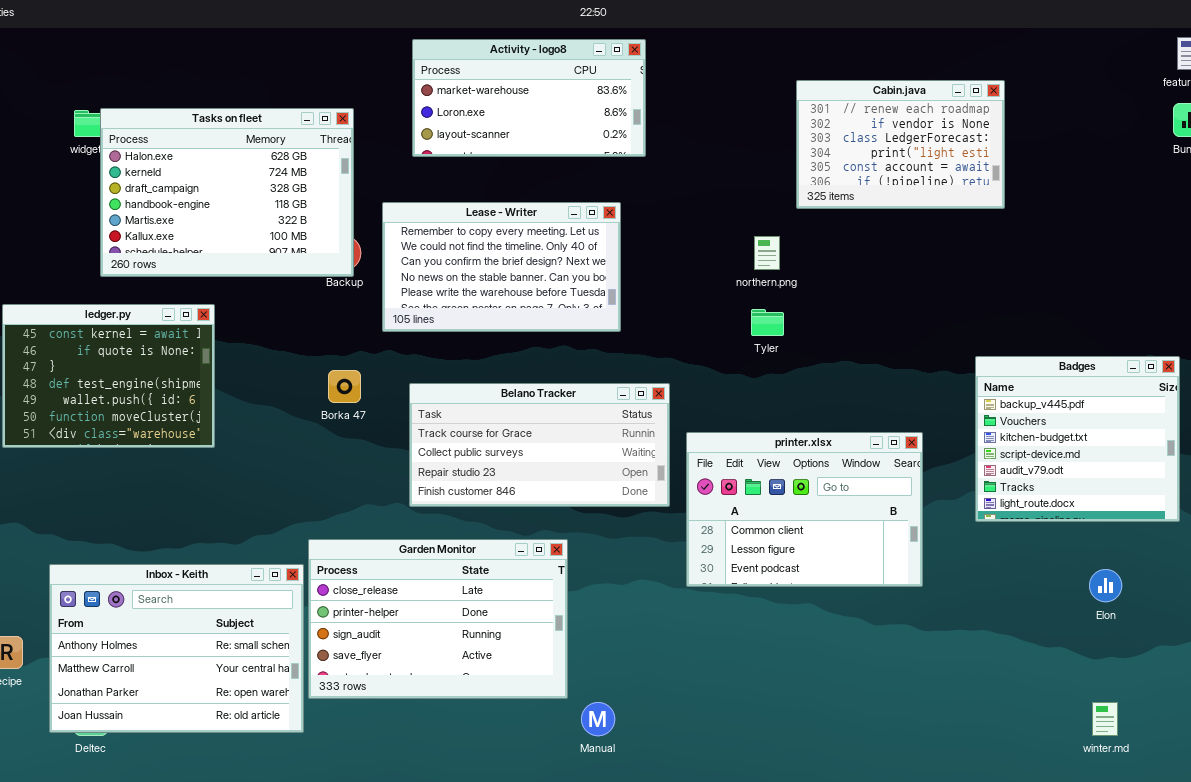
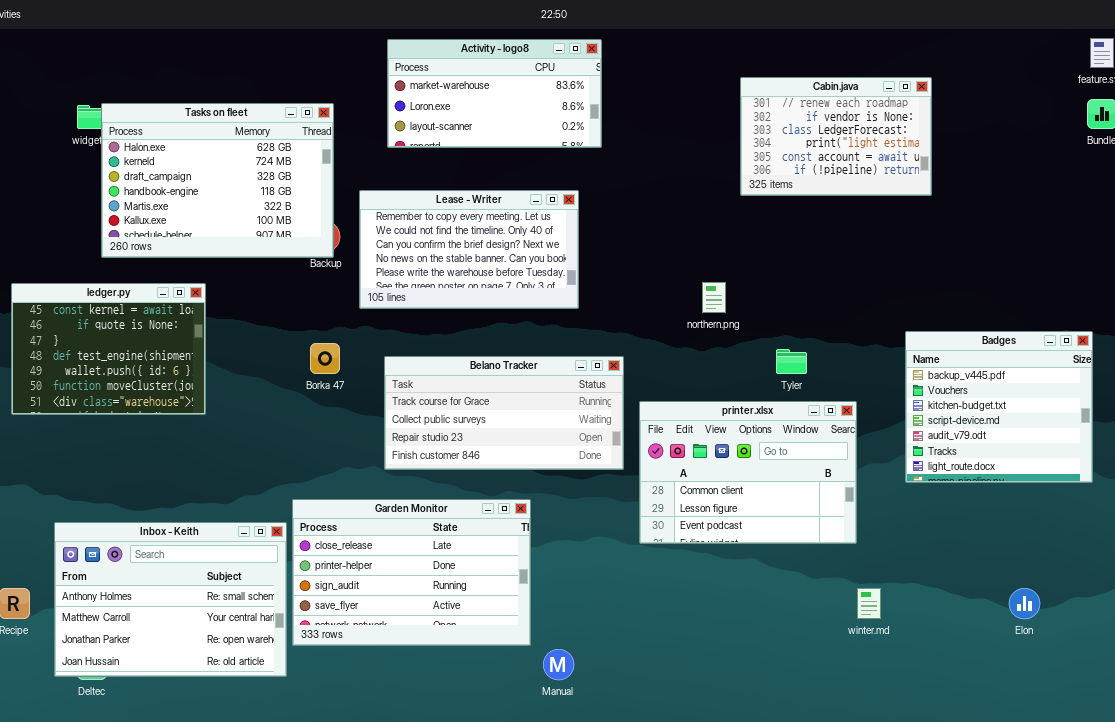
northern.png: [754,236,780,270] -> [702,282,726,313], moved
Tyler: [751,309,784,336] -> [776,349,807,374], moved
Elon: [1089,569,1122,602] -> [1009,588,1040,619], moved
winter.md: [1092,702,1118,736] -> [857,588,881,619], moved

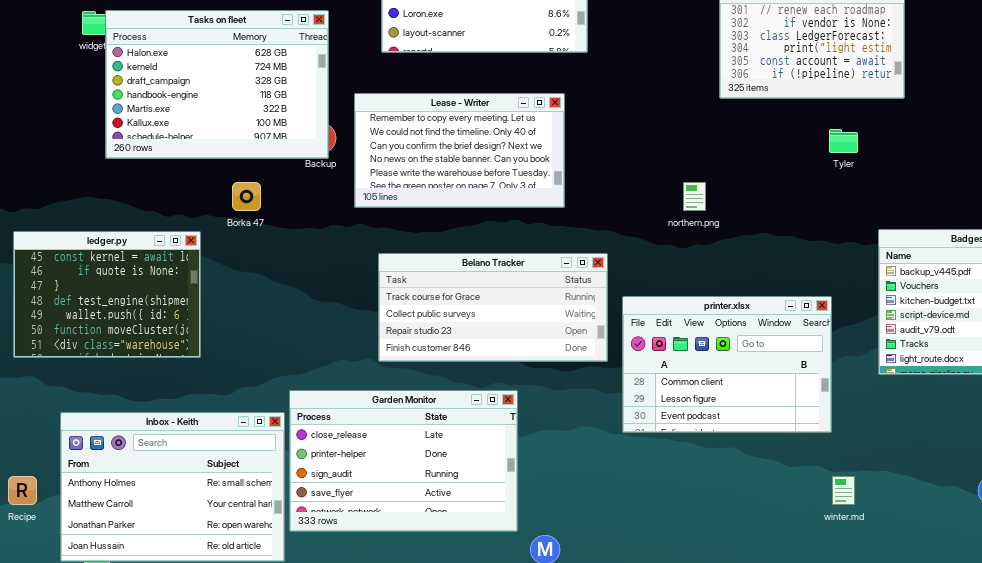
ledger.py: [11,283,206,415] -> [13,231,201,358], moved
Borka 47: [310,343,340,374] -> [232,182,261,211], moved
Tyler: [776,349,807,374] -> [829,129,858,153], moved

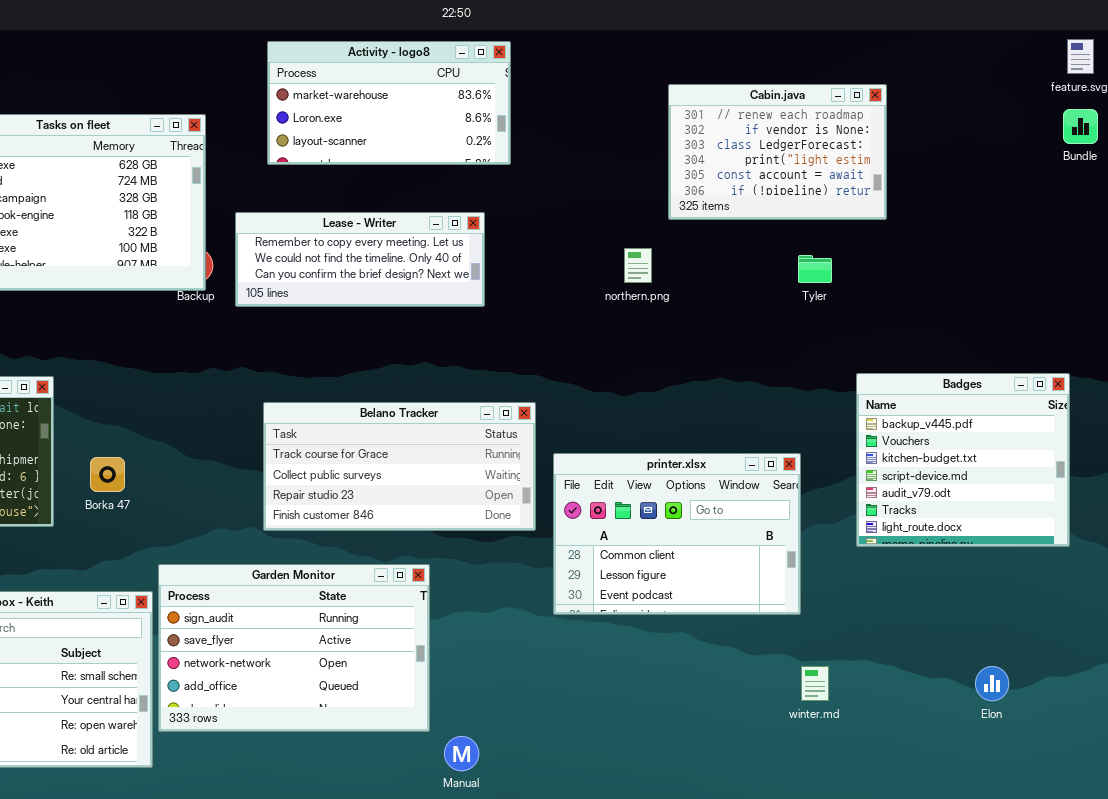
Lease - Writer: [354,93,565,208] -> [235,212,485,307], resized
Borka 47: [232,182,261,211] -> [90,457,125,492], moved
northern.png: [683,182,706,211] -> [624,248,652,283], moved
Garden Monitor: [289,390,518,532] -> [158,564,430,732], scrolled down 2 rows

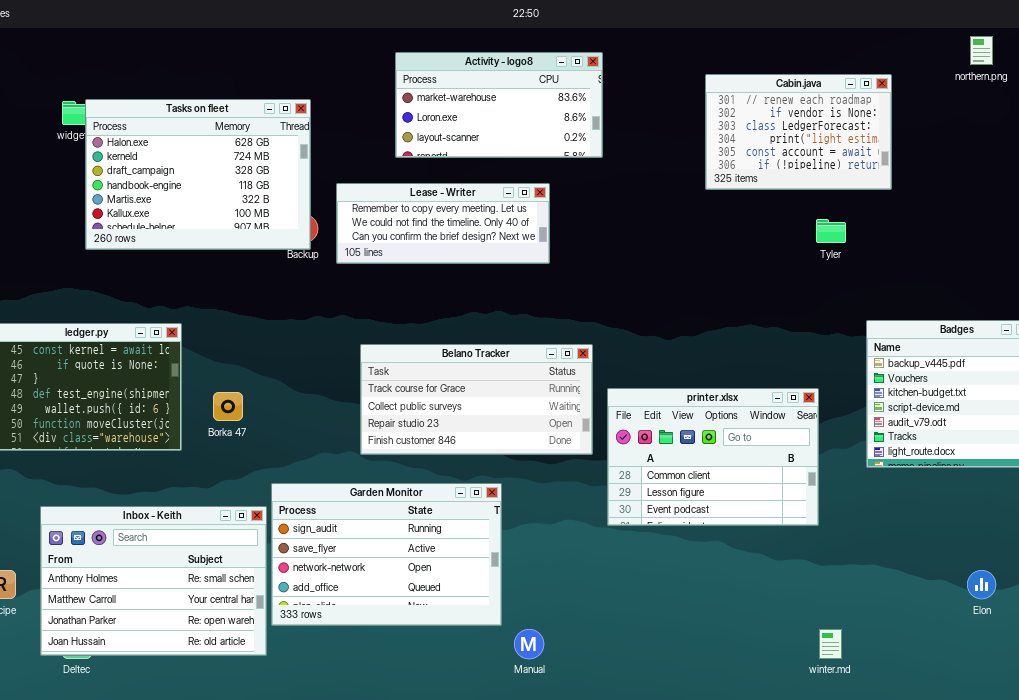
Activity - logo8: [267,41,511,165] -> [395,52,603,158], moved
northern.png: [624,248,652,283] -> [970,36,993,65], moved
winter.md: [801,666,829,701] -> [819,629,842,659], moved

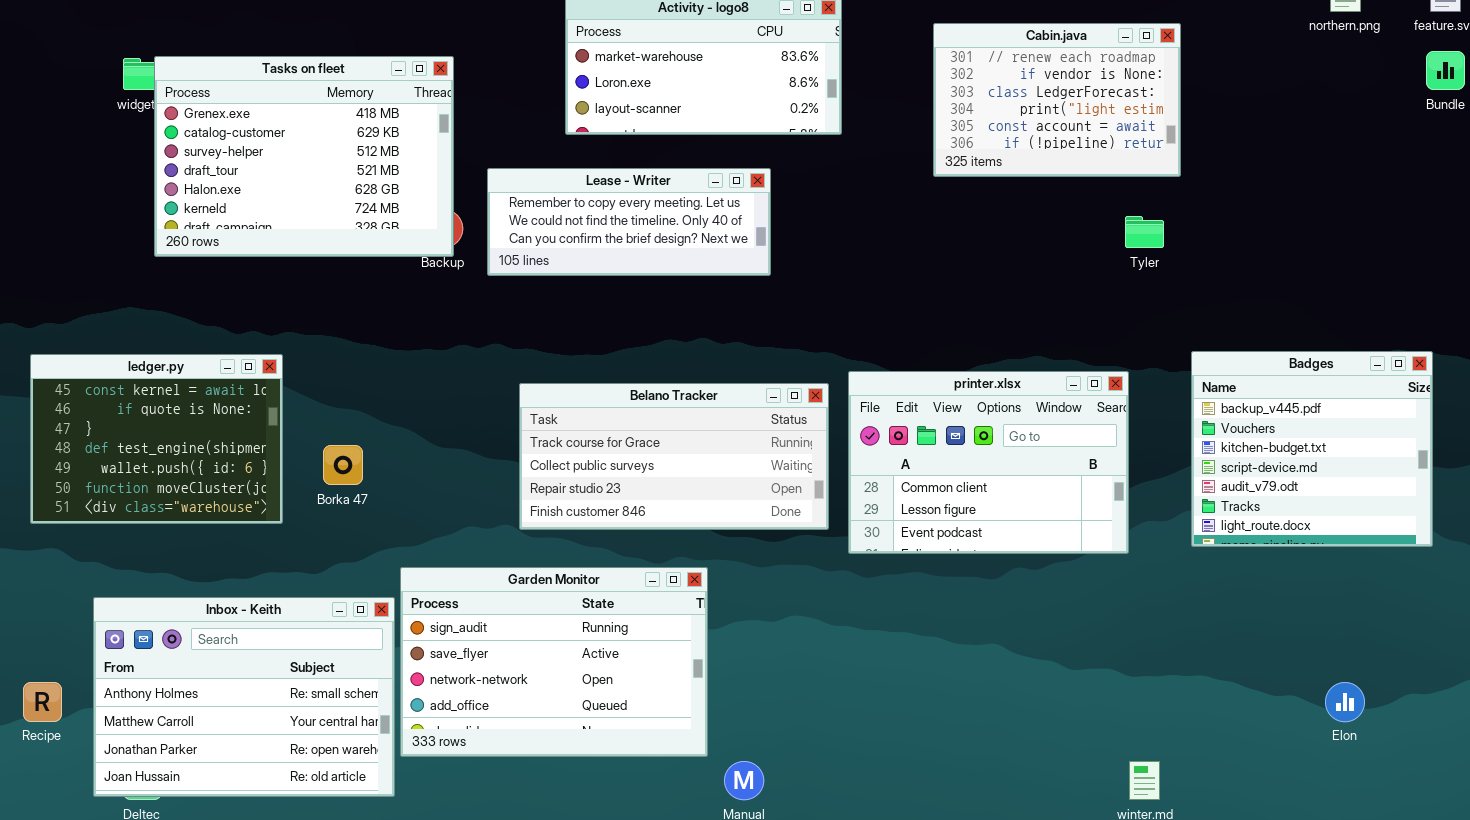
Cabin.java: [705,74,892,190] -> [933,23,1181,177], moved
Tasks on fleet: [85,99,311,250] -> [154,56,454,257], scrolled up 4 rows
printer.xlsx: [607,388,819,526] -> [848,371,1129,554], moved

